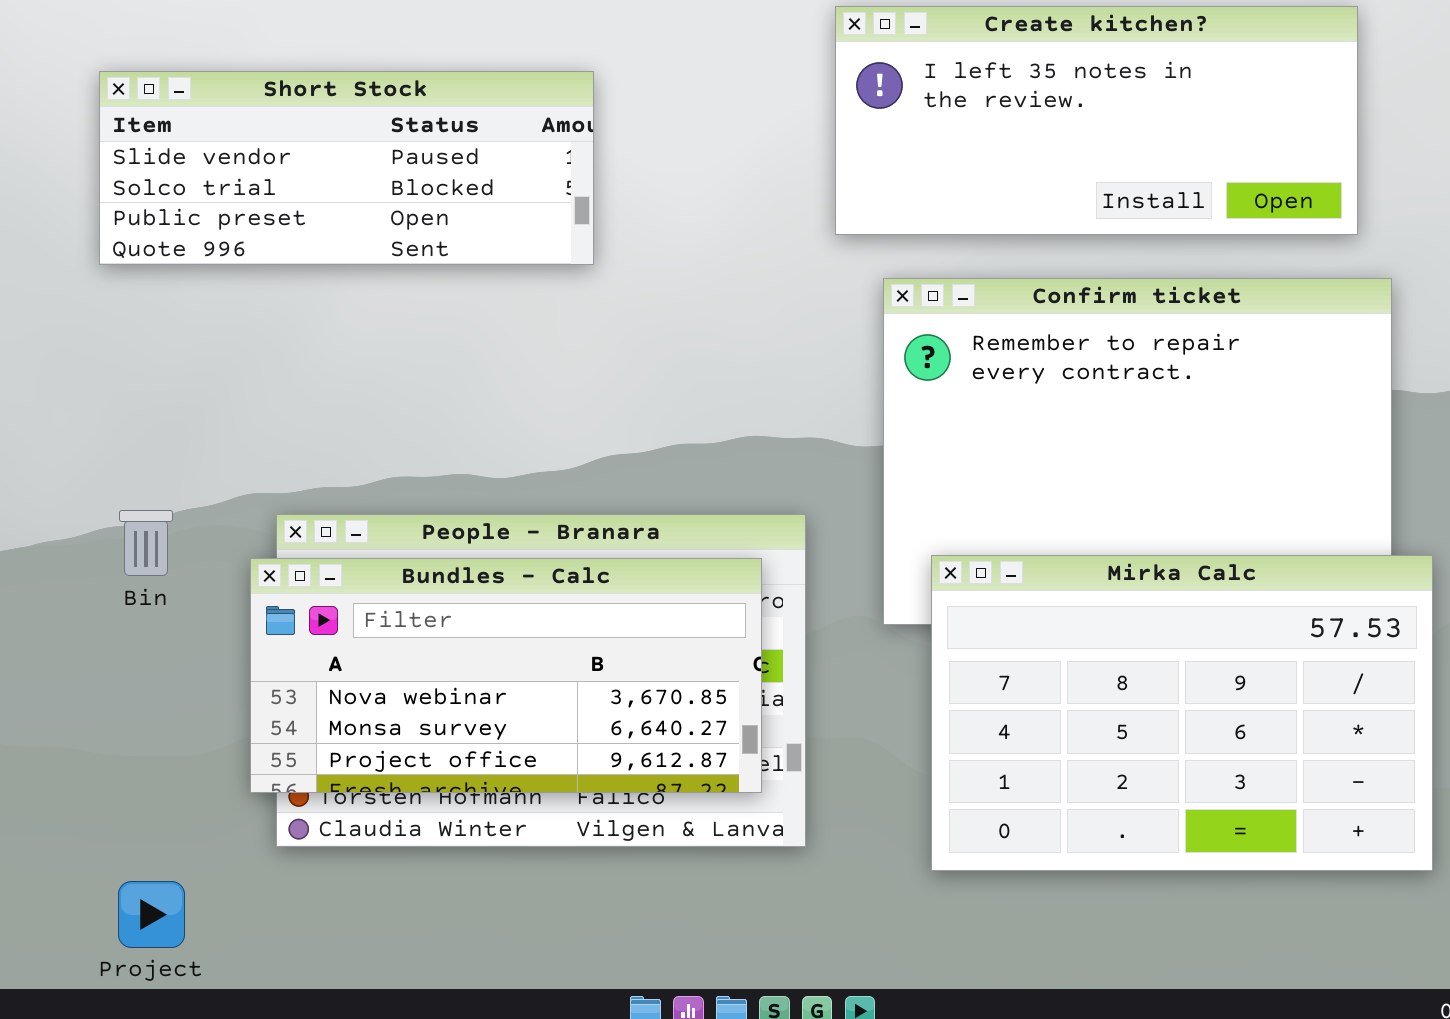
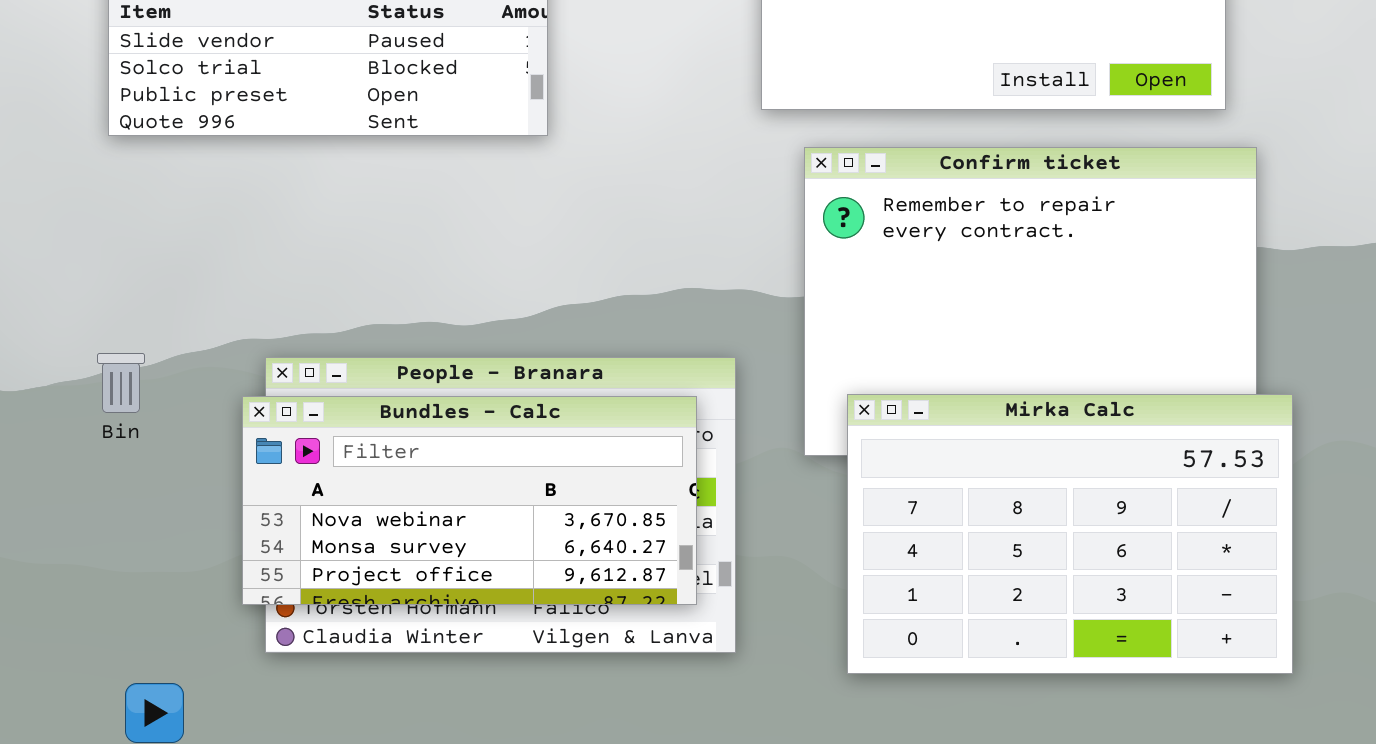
Bin: [119,510,173,576] -> [97,353,145,413], moved

